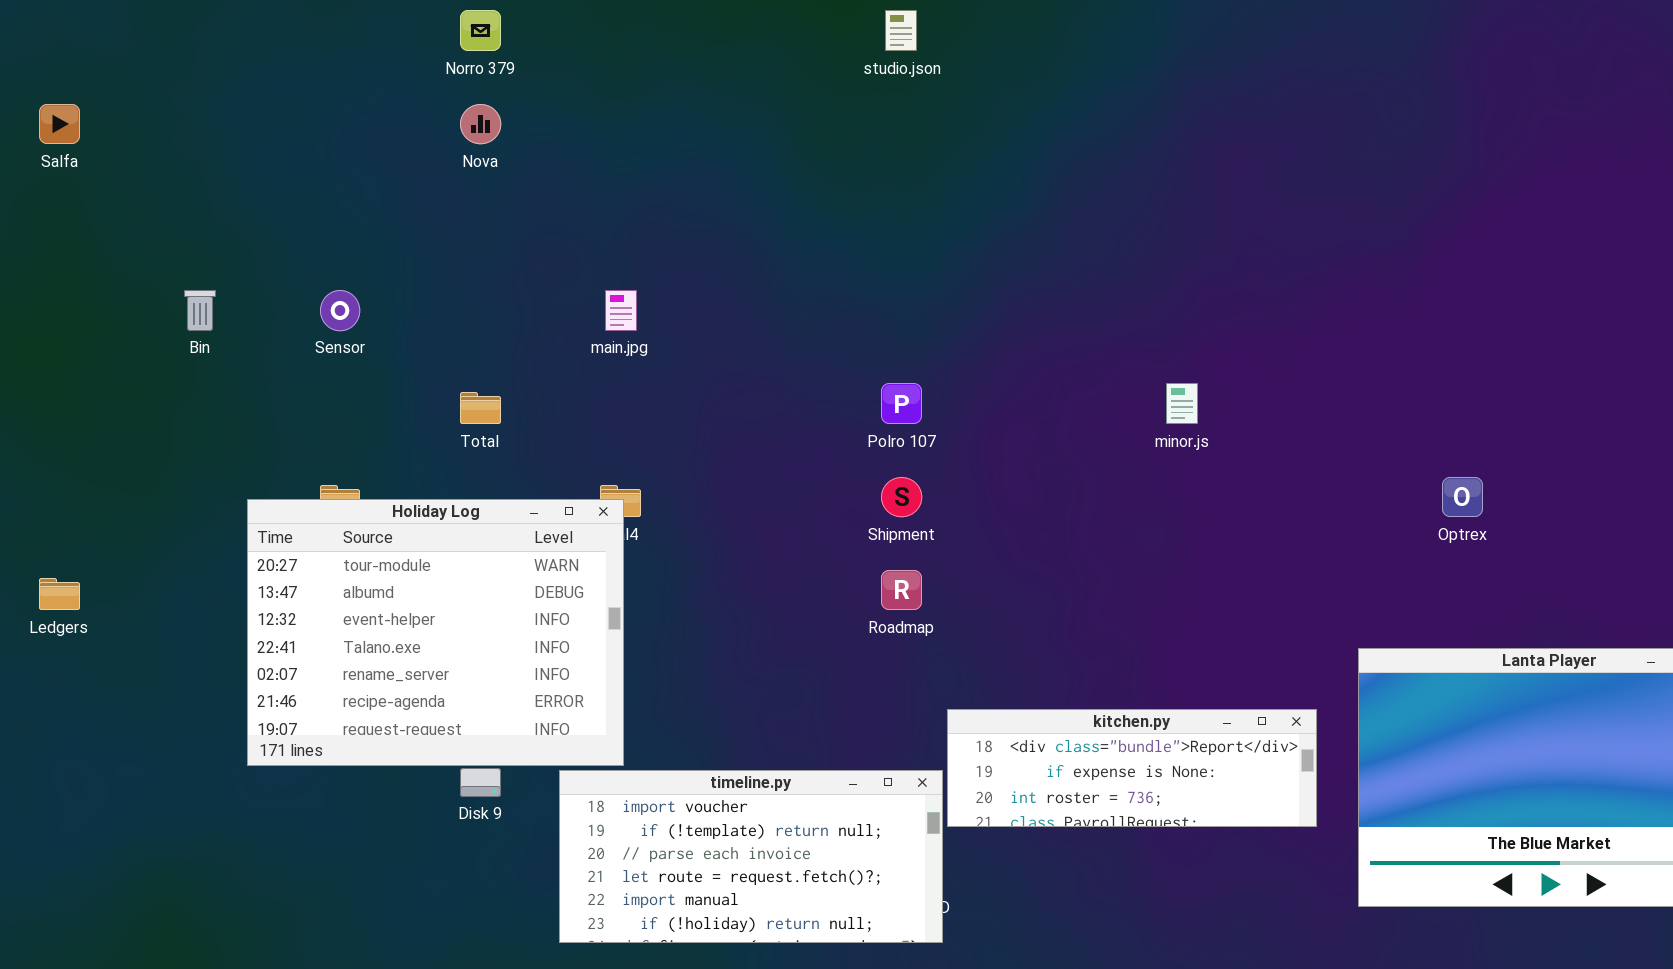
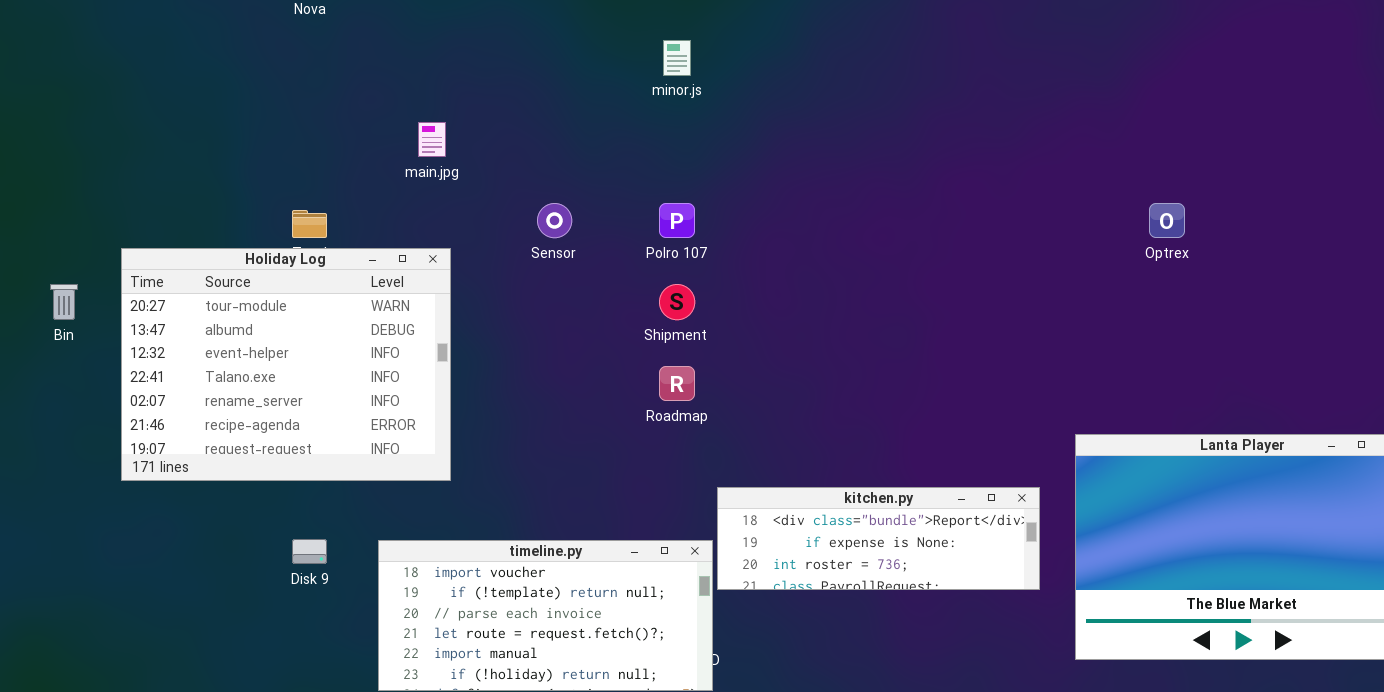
Bin: [184,290,216,331] -> [50,284,78,320], moved
Sensor: [320,290,360,331] -> [537,203,572,238], moved
minor.js: [1166,383,1198,424] -> [663,40,691,76], moved
Optrex: [1442,477,1483,517] -> [1149,203,1185,238], moved
Holiday Log: [247,499,624,766] -> [121,248,451,481], moved

